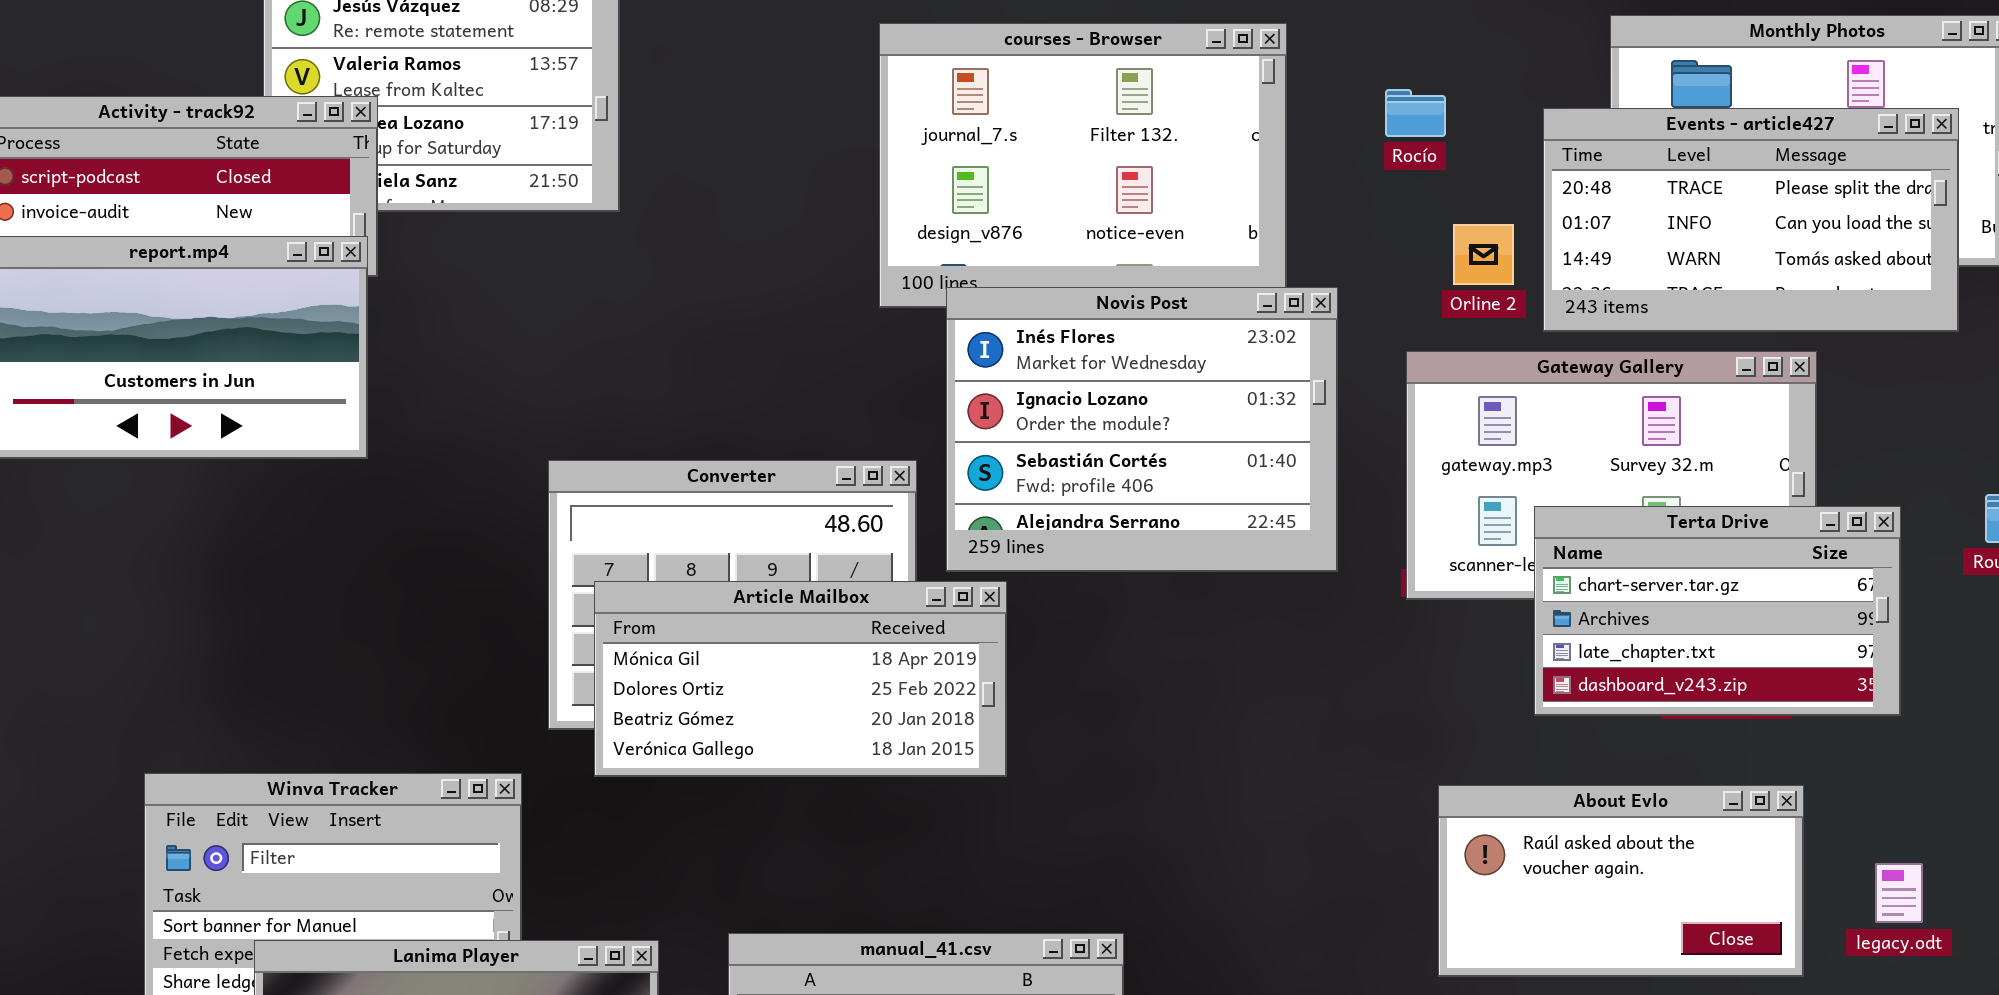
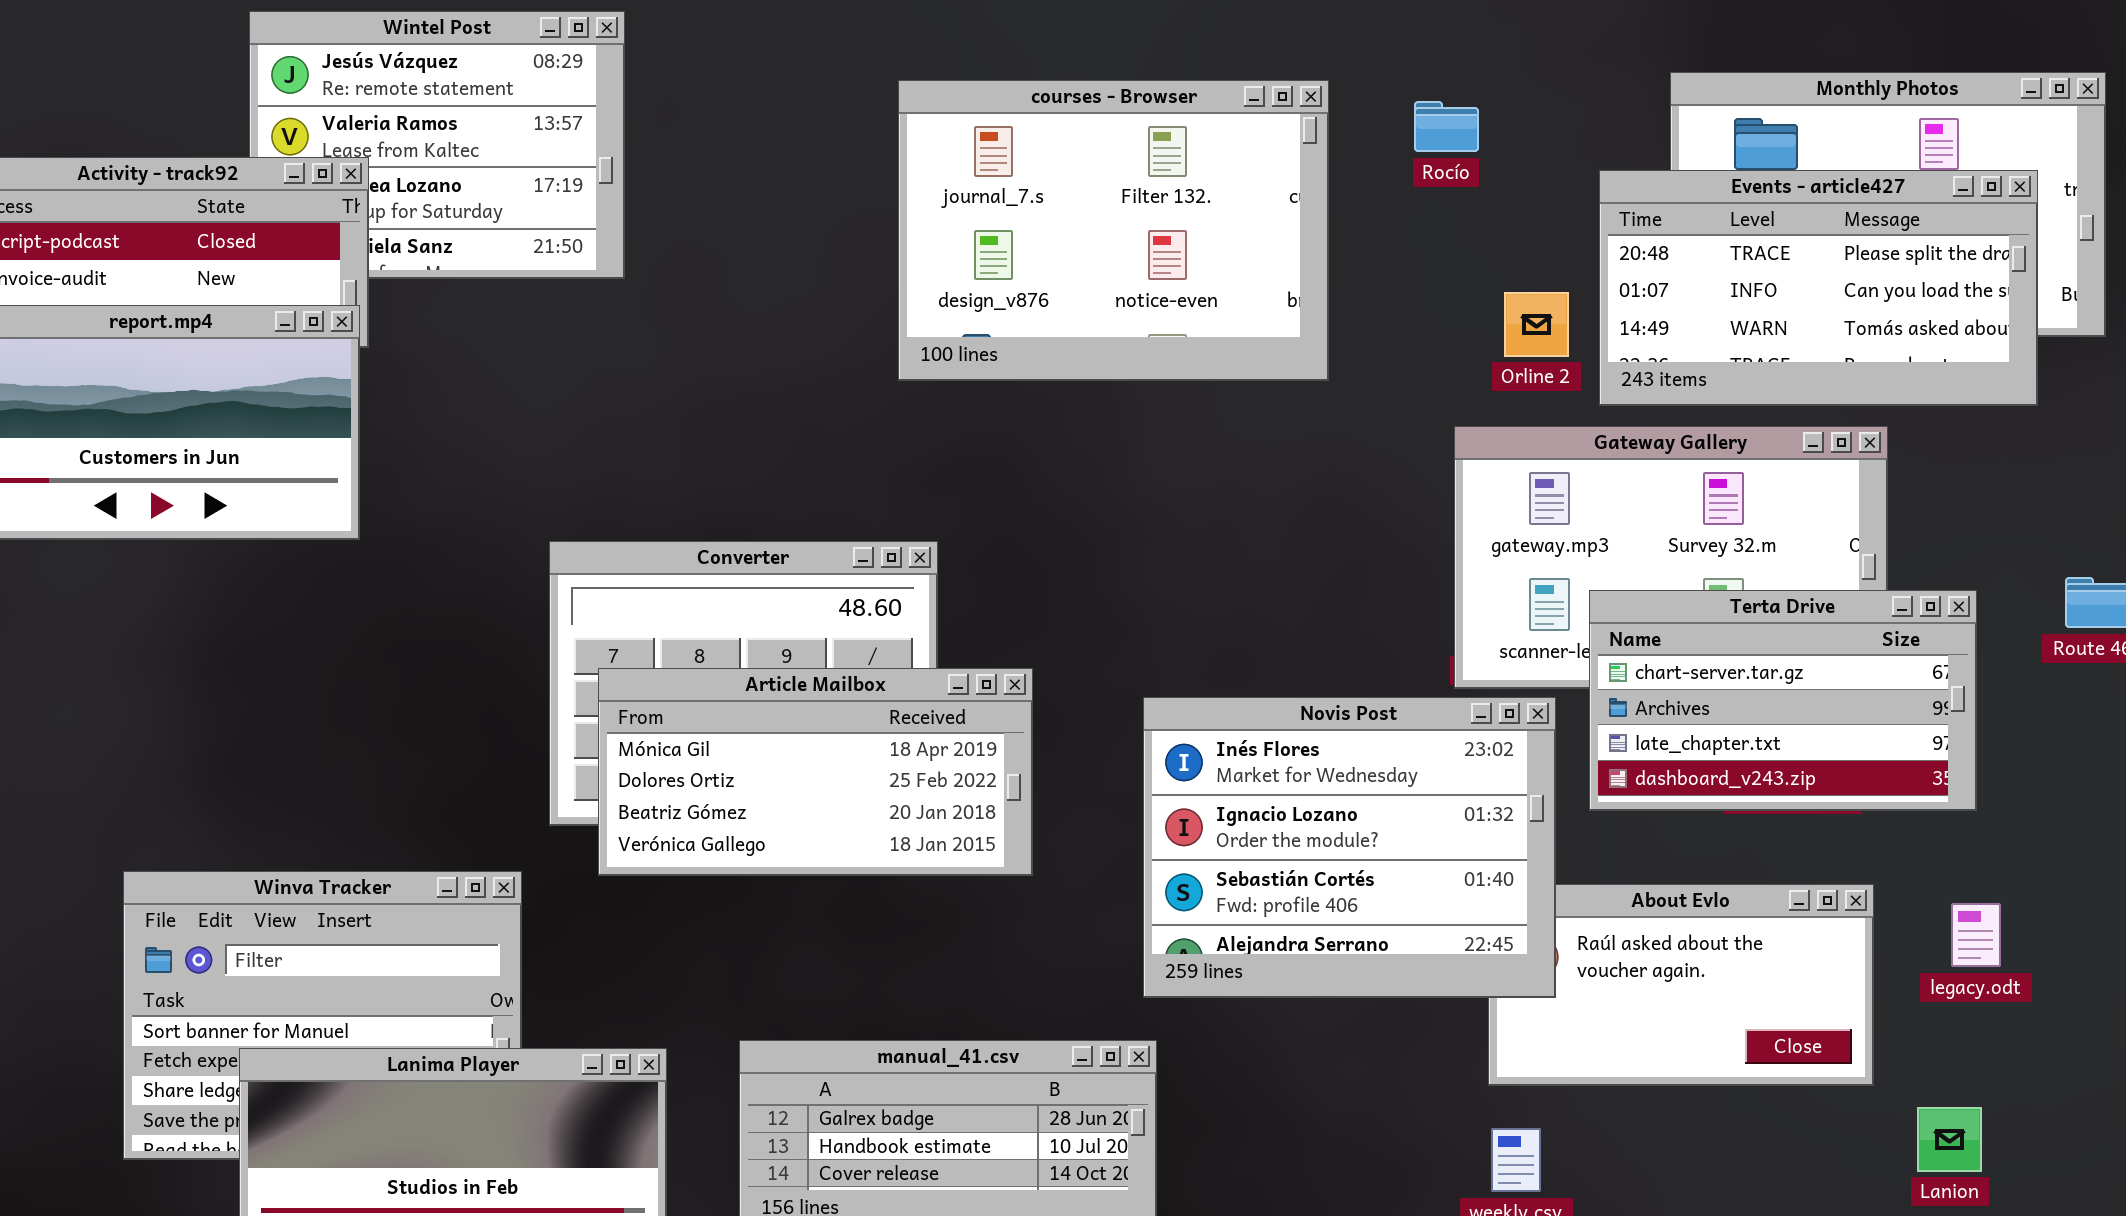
Rocío: [1385,89,1446,137] -> [1414,101,1479,152], moved
Novis Post: [946,287,1338,572] -> [1143,697,1556,998], moved
legacy.odt: [1875,863,1923,923] -> [1951,903,2001,967], moved

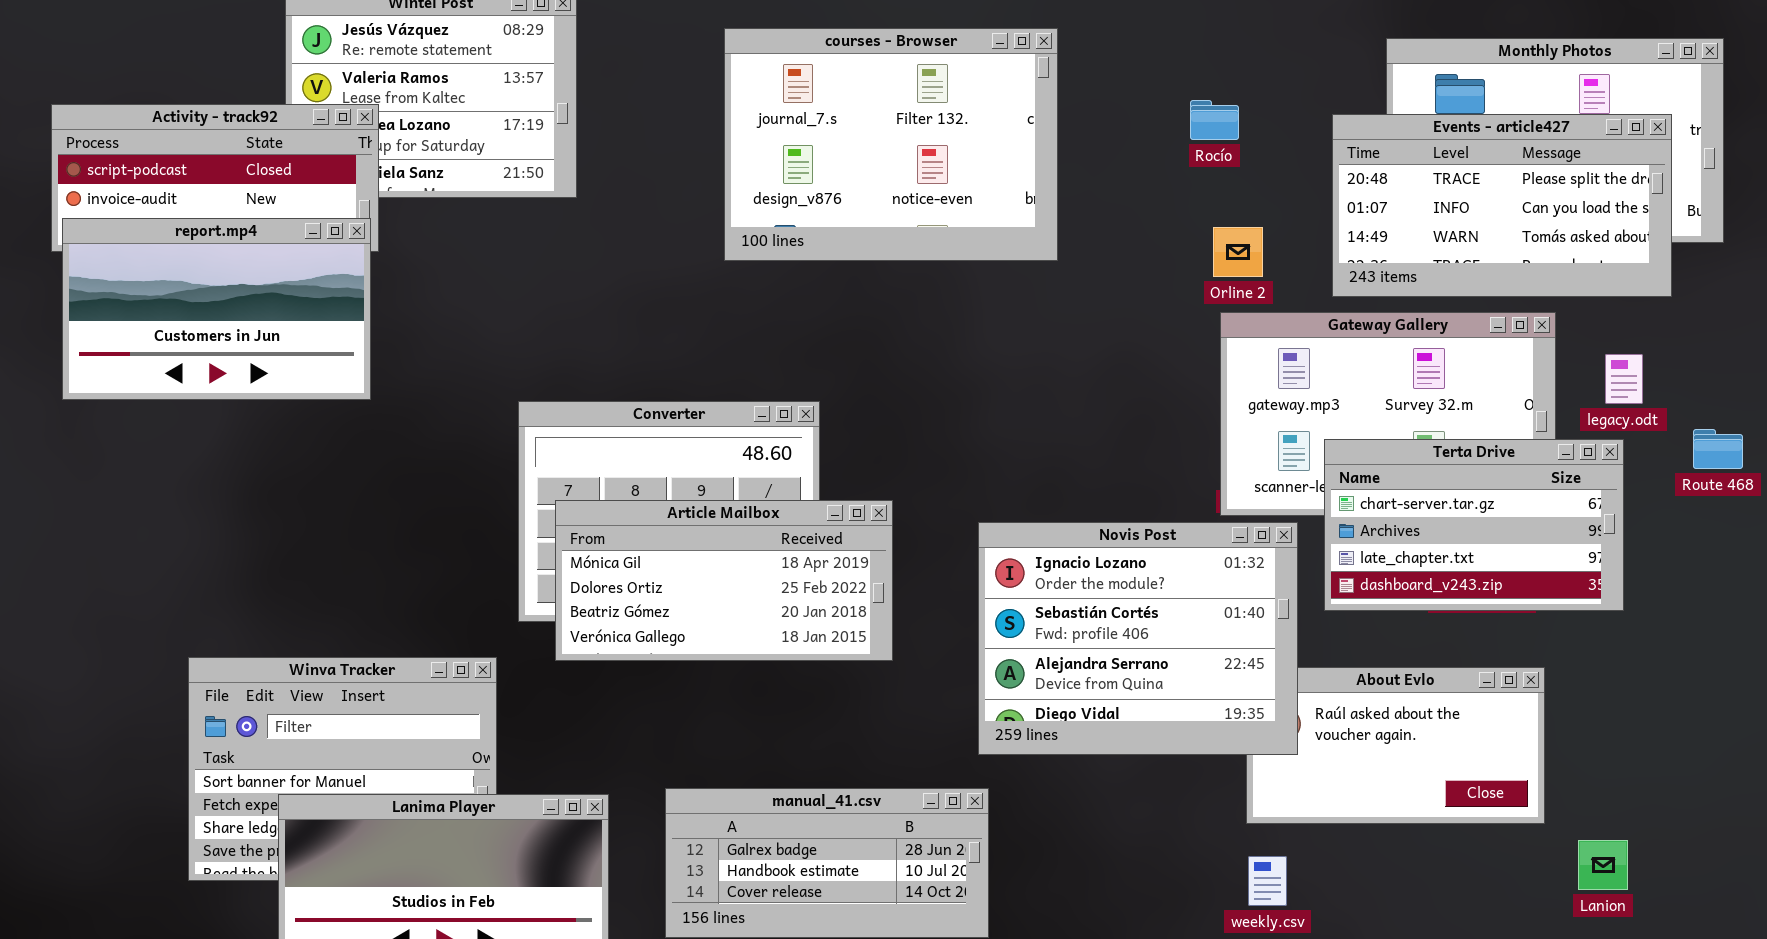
courses - Browser: [898,80,1329,381] -> [724,28,1058,261], moved
Rocío: [1414,101,1479,152] -> [1190,100,1239,140], moved
Orline 2: [1504,292,1569,357] -> [1213,227,1263,277], moved
Novis Post: [1143,697,1556,998] -> [978,522,1298,755], scrolled down 1 row
legacy.odt: [1951,903,2001,967] -> [1605,354,1643,404], moved

